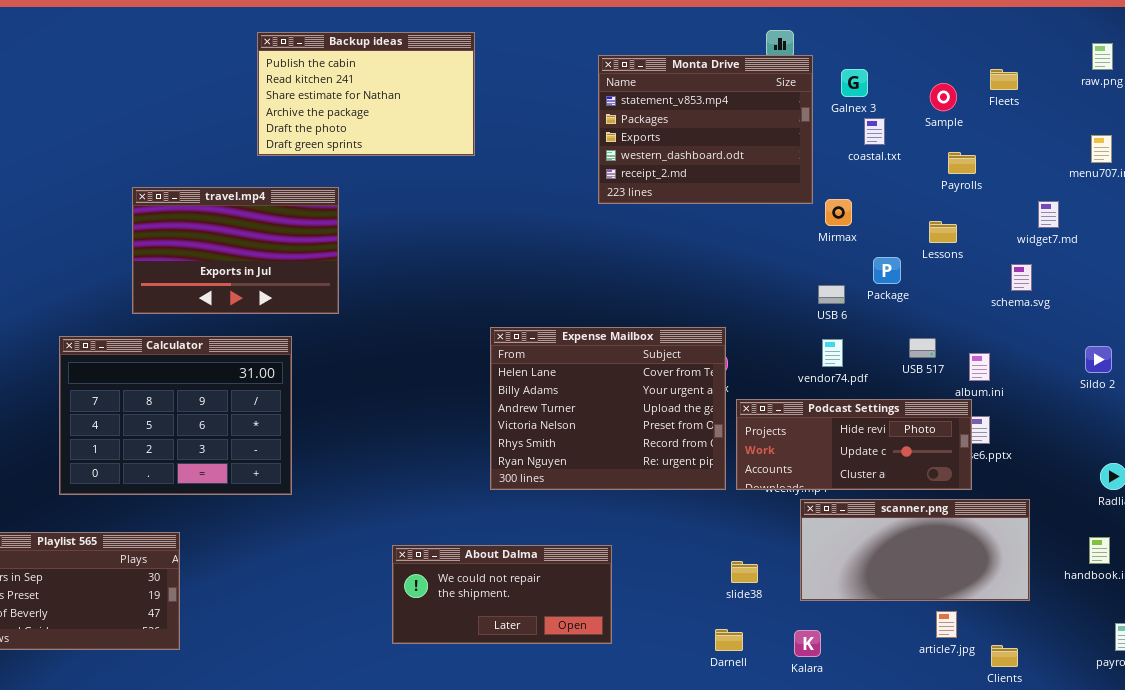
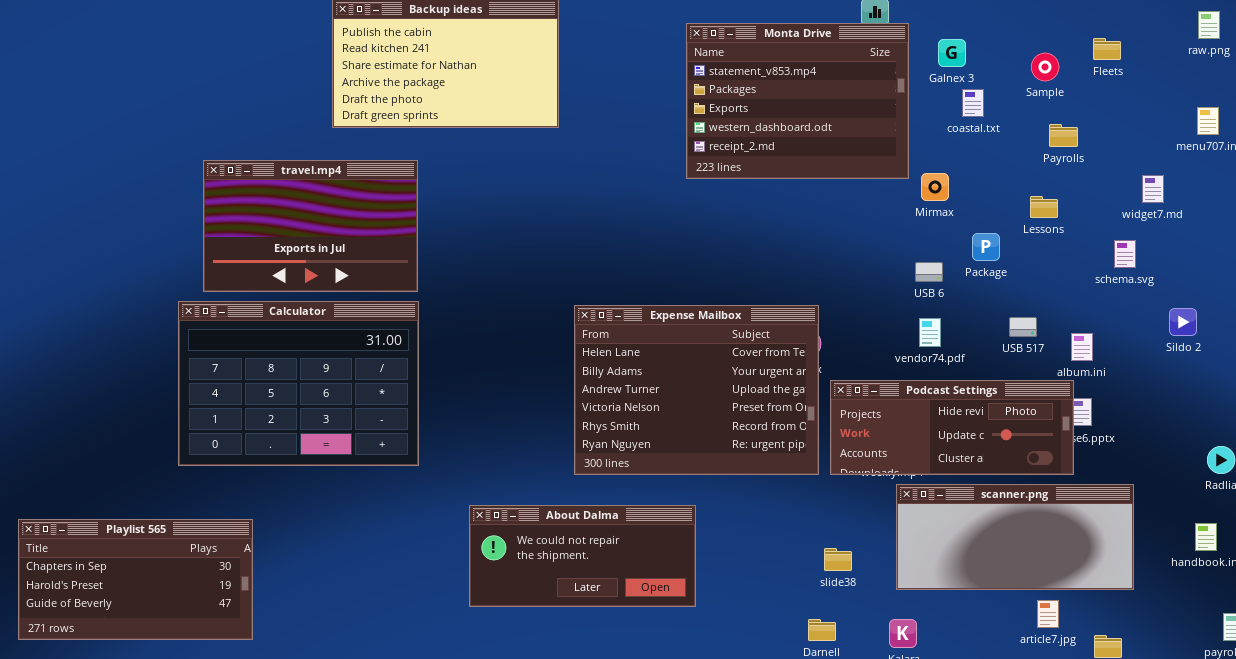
Calculator: [59,336,292,495] -> [178,301,419,466], moved
Sildo 2: [1085,346,1112,373] -> [1169,308,1197,336], moved
About Dalma: [392,545,612,644] -> [469,505,696,607], moved

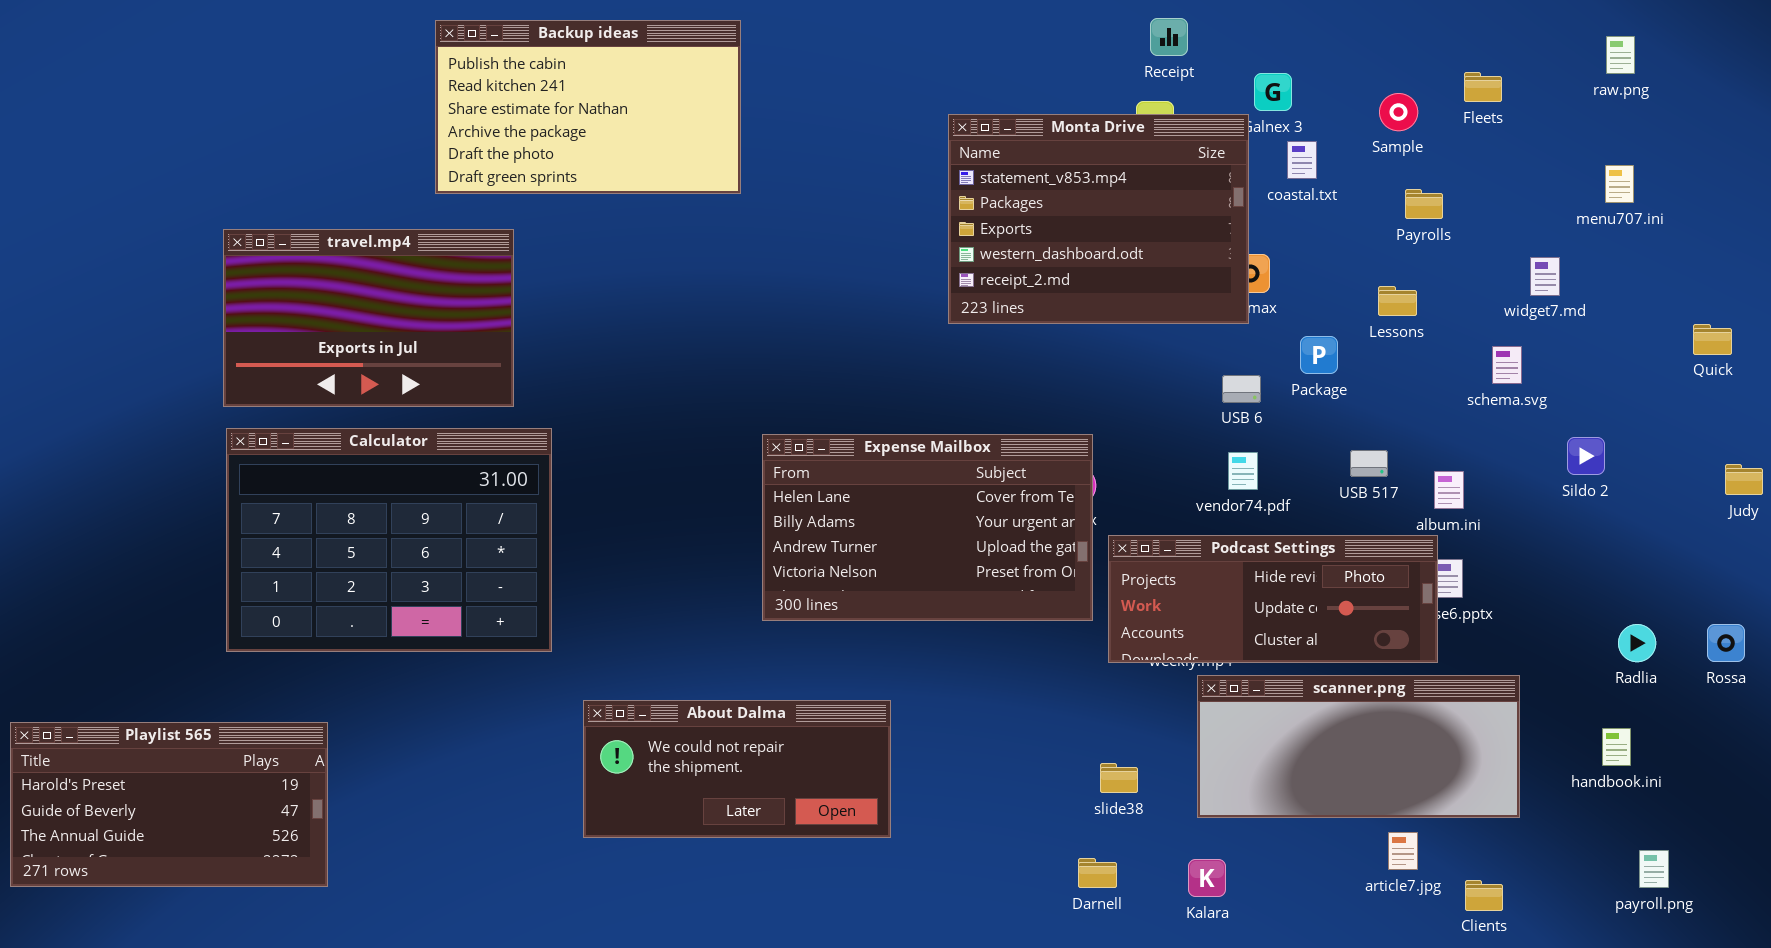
Monta Drive: [686,23,909,179] -> [948,114,1249,324], moved
travel.mp4: [203,160,418,292] -> [223,229,514,407], moved
Expense Mailbox: [574,305,819,475] -> [762,434,1093,621], resized
About Dalma: [469,505,696,607] -> [583,700,891,838], moved
Playlist 565: [18,519,253,640] -> [10,722,328,887], scrolled down 1 row

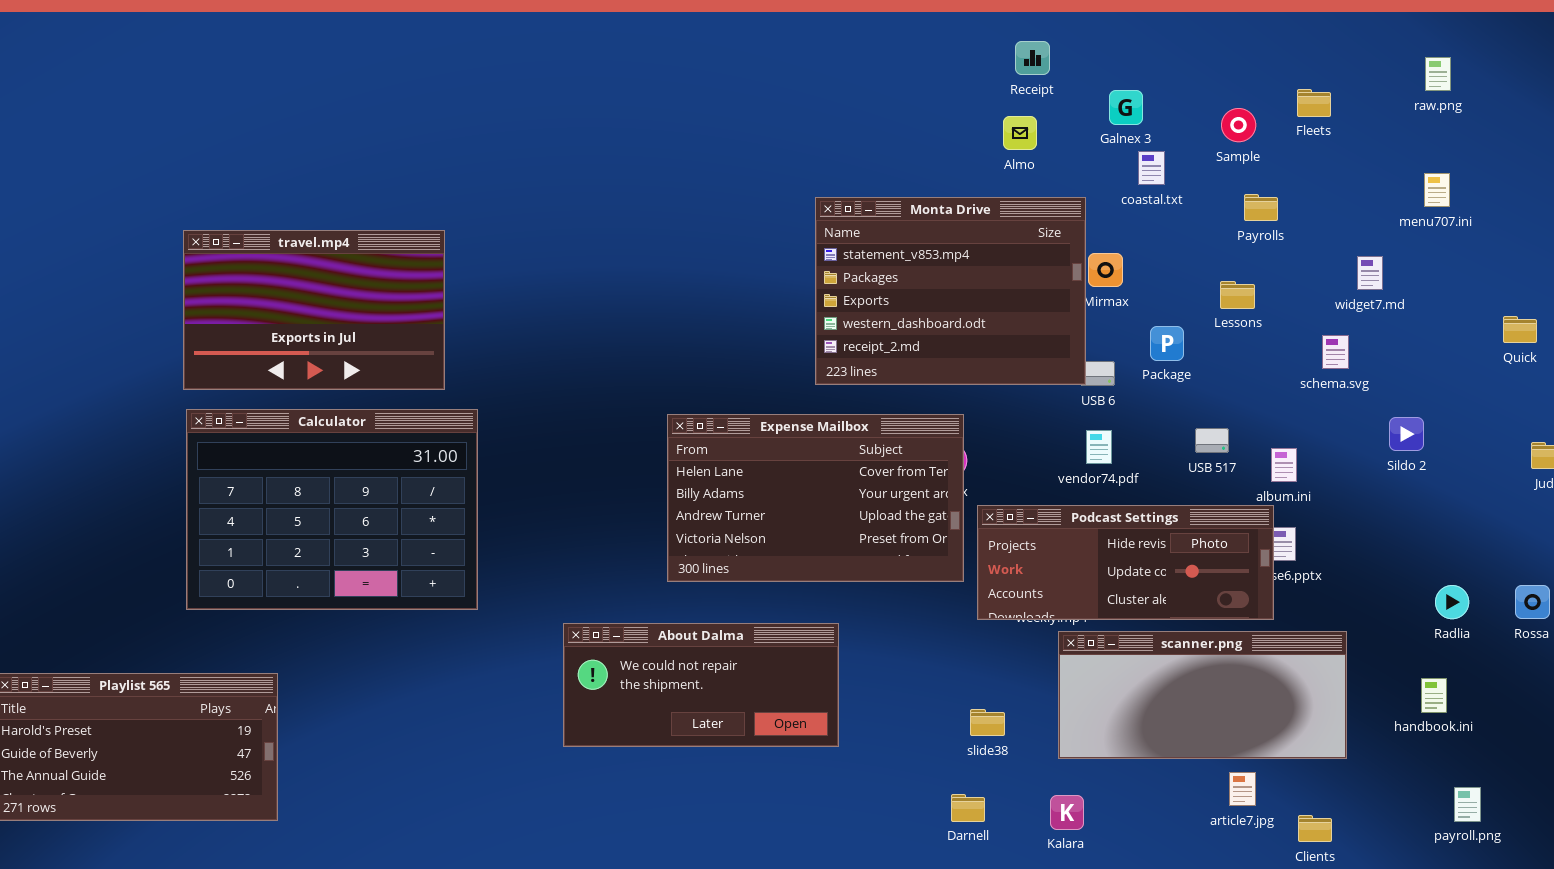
Backup ideas: [435,20,741,194] -> none, closed
Monta Drive: [948,114,1249,324] -> [815,197,1086,385], moved
About Dalma: [583,700,891,838] -> [563,623,839,747], moved

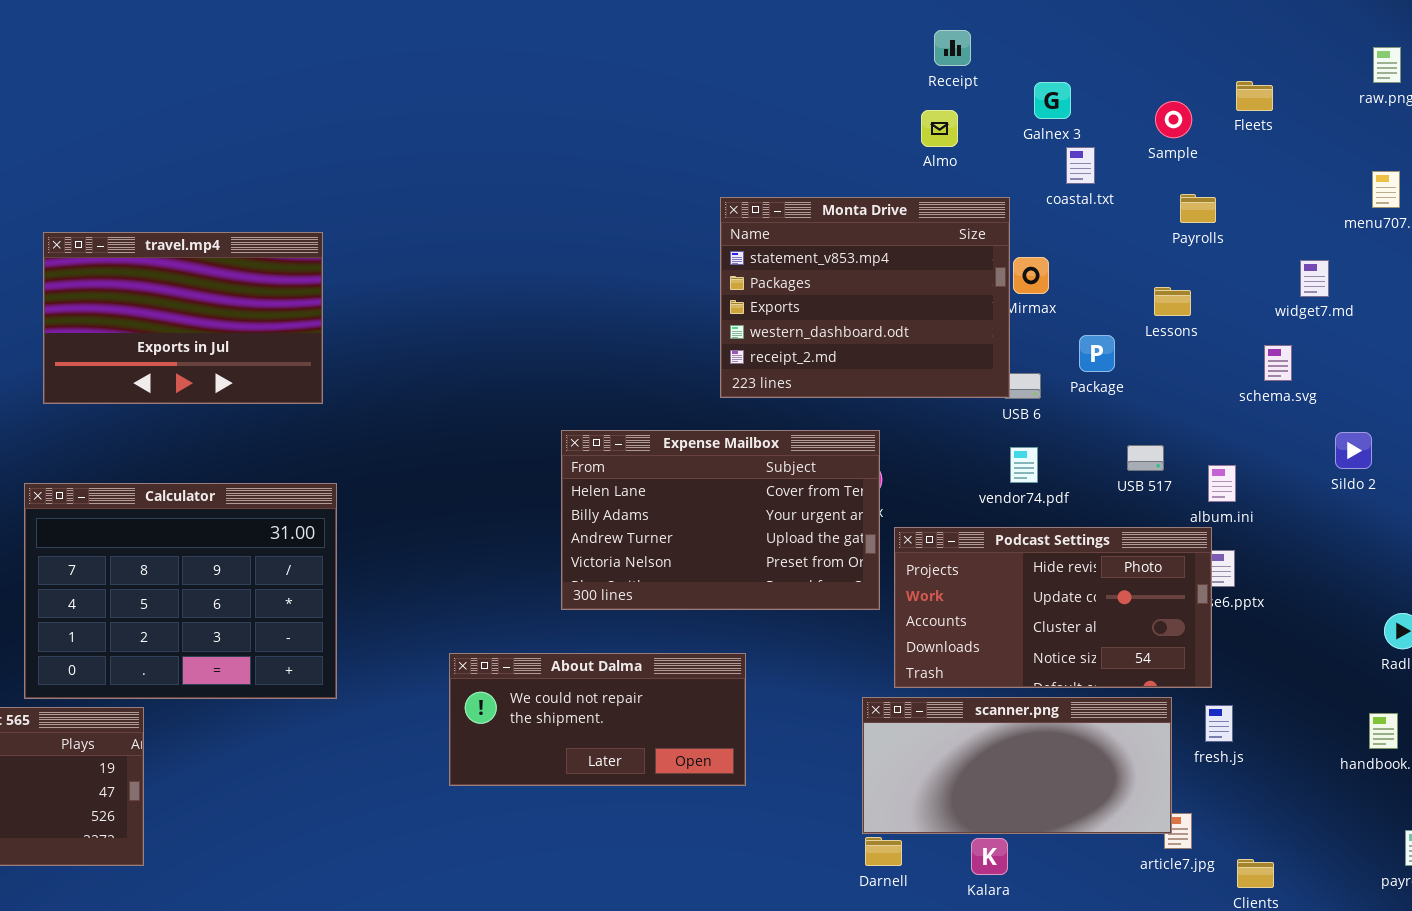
Calculator: [186,409,478,610] -> [24,483,337,699], moved
Podcast Settings: [977,505,1274,620] -> [894,527,1212,688], resized
scanner.png: [1058,631,1347,759] -> [862,697,1172,834], moved

